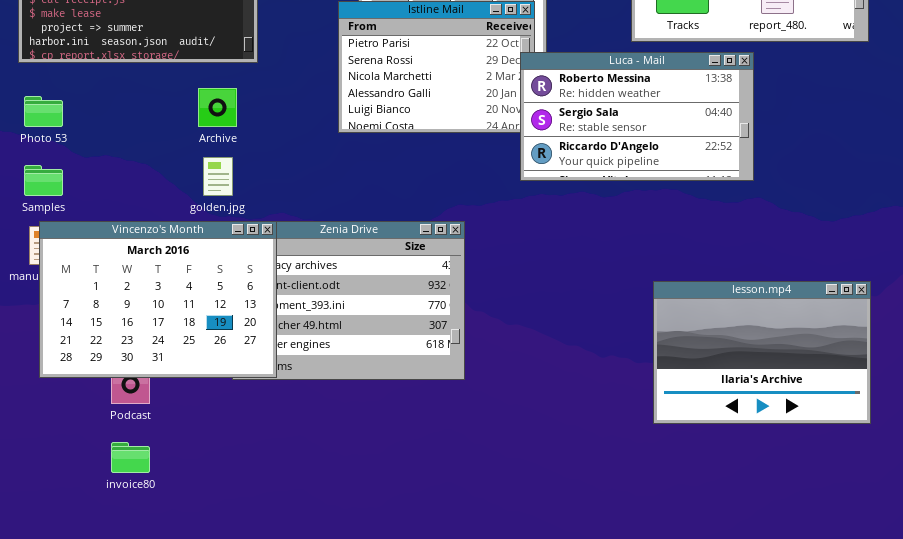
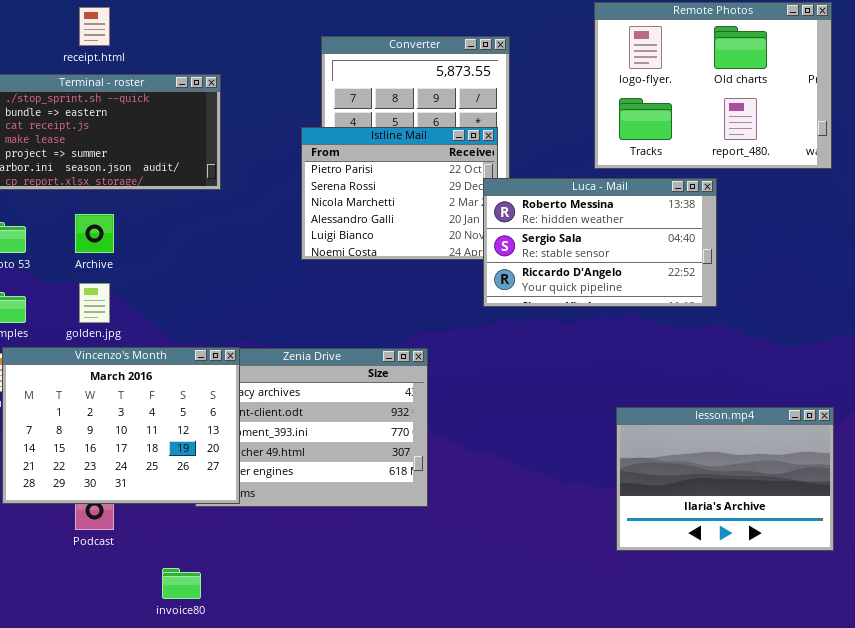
Archive: [198,88,237,127] -> [75,214,114,253], moved
golden.jpg: [203,157,233,196] -> [79,283,110,323], moved
invoice80: [111,442,150,473] -> [162,568,201,599], moved

